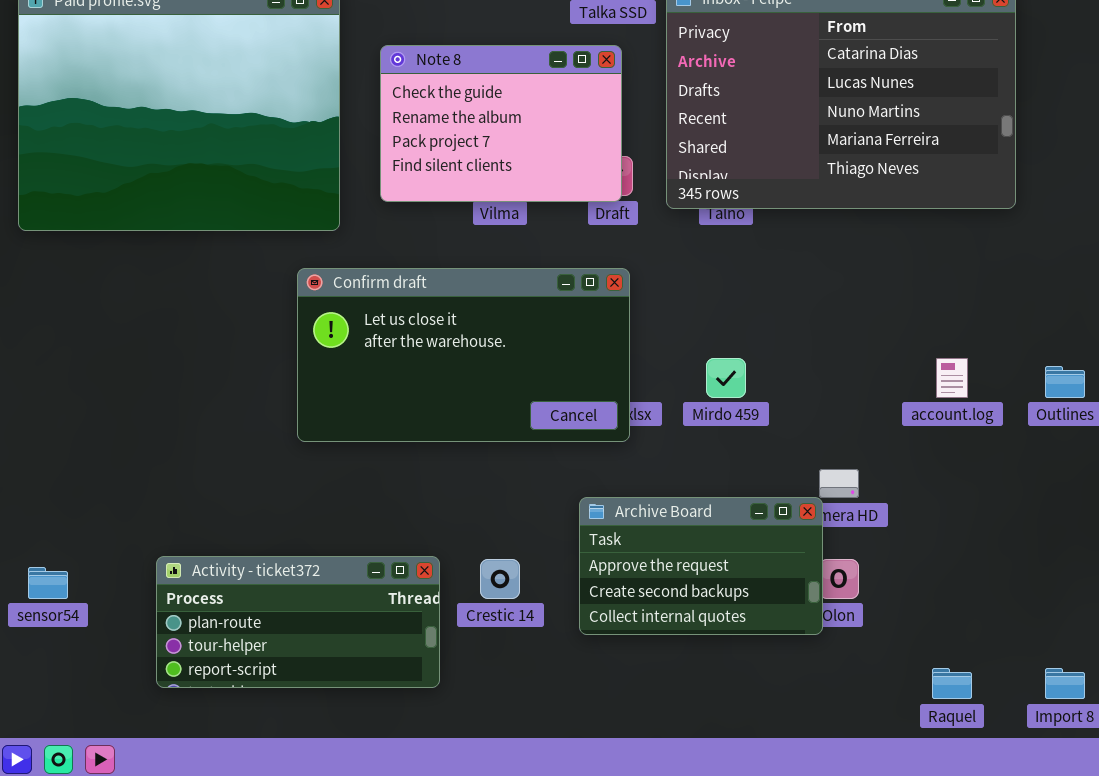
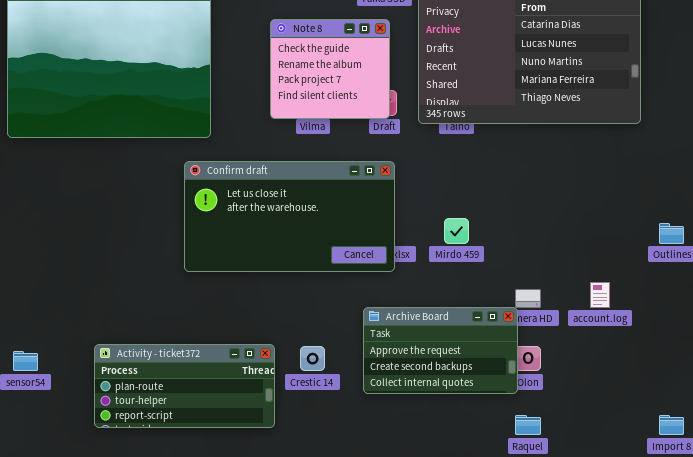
Note 8: [380,45,622,202] -> [270,19,390,119], resized
account.log: [936,358,968,398] -> [590,282,610,308], moved
Raquel: [932,668,972,699] -> [515,415,541,435], moved

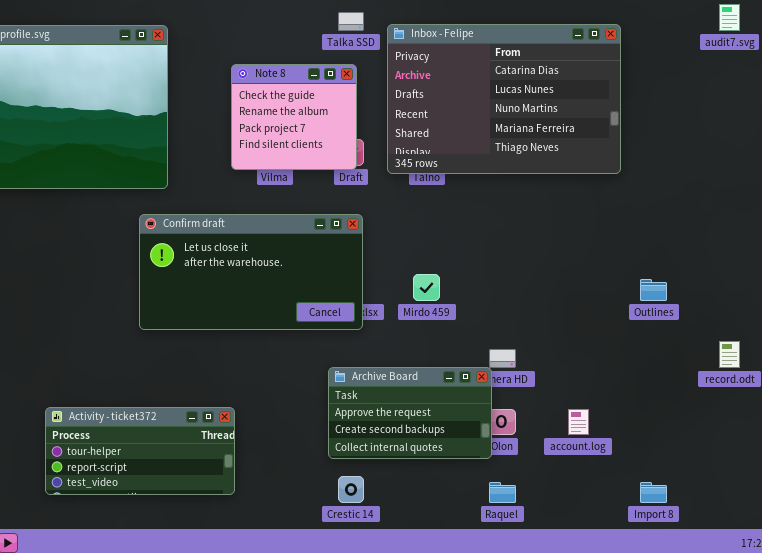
account.log: [590,282,610,308] -> [568,409,589,435], moved
Activity - ticket372: [94,344,275,428] -> [45,407,235,495], scrolled down 1 row
Crestic 14: [300,346,325,371] -> [338,476,364,503], moved

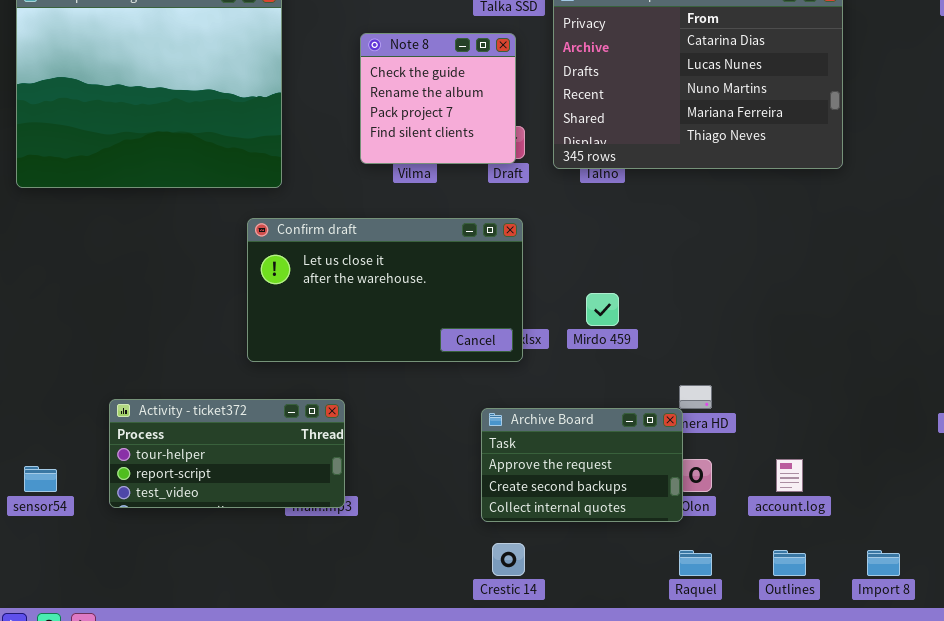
Outlines: [640,279,667,301] -> [773,550,806,576], moved
Activity - ticket372: [45,407,235,495] -> [109,399,345,508], moved

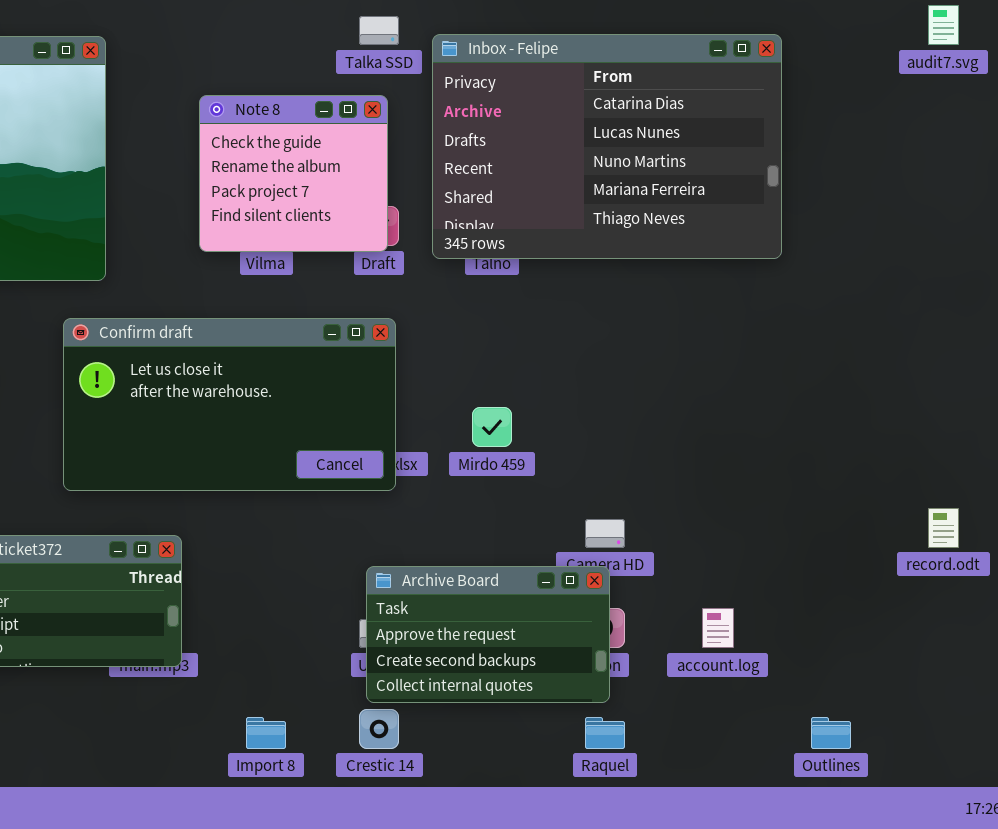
Archive Board: [481,408,683,522] -> [366,566,610,703], moved
Outlines: [773,550,806,576] -> [811,717,851,749], moved
Import 8: [867,550,900,576] -> [246,717,286,749], moved

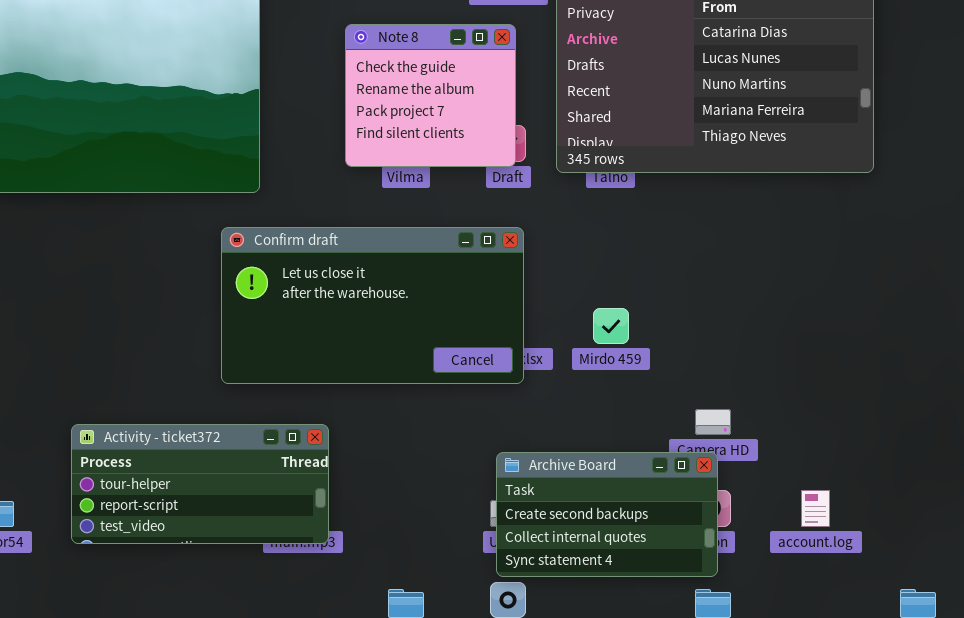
Archive Board: [366,566,610,703] -> [496,452,718,577], scrolled down 1 row

